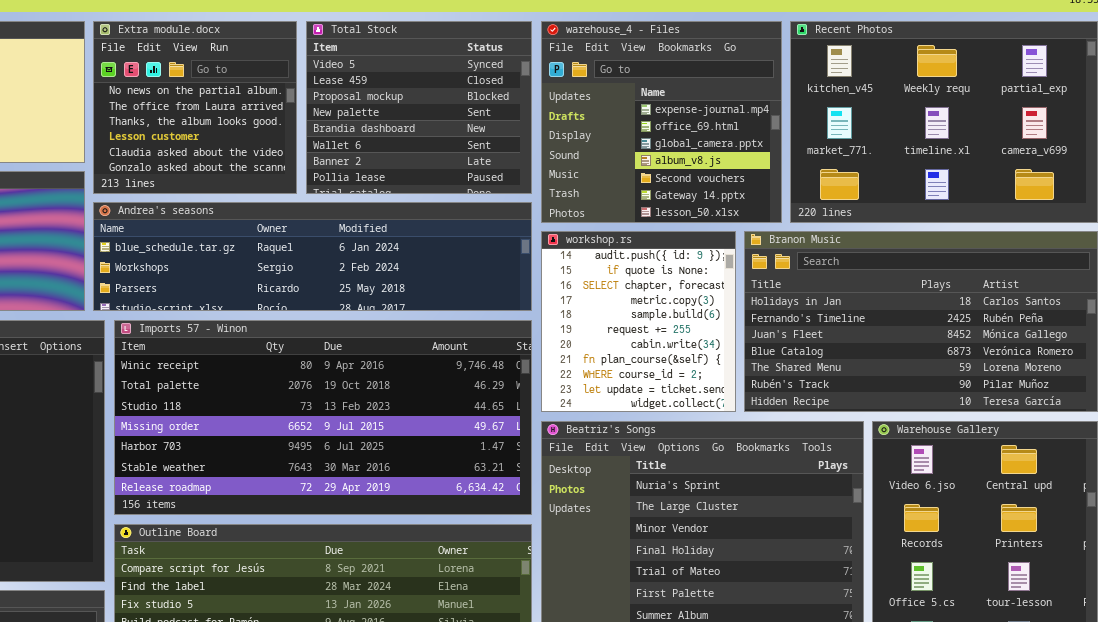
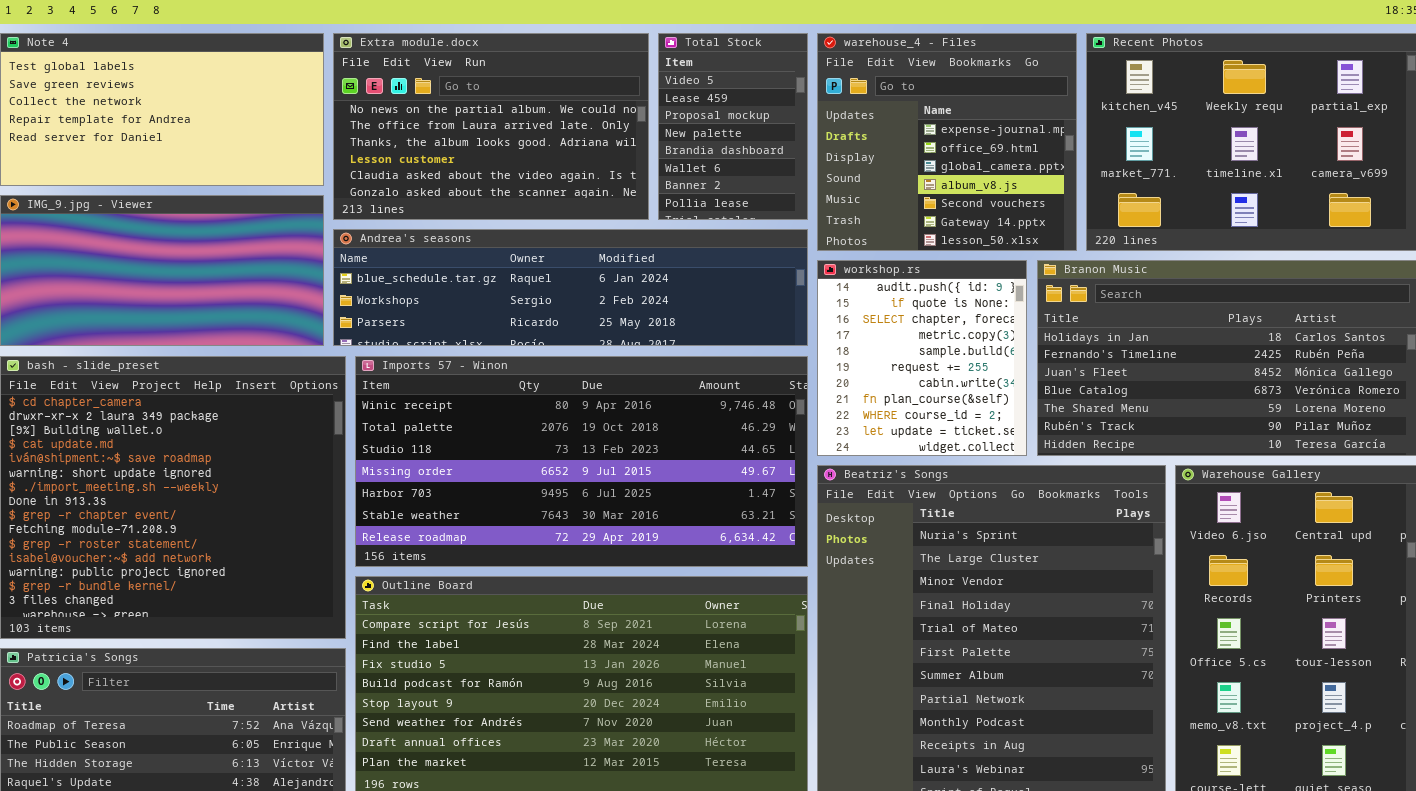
Extra module.docx: [93,21,297,194] -> [333,33,649,220], resized
Total Stock: [306,21,532,194] -> [658,33,808,220], resized

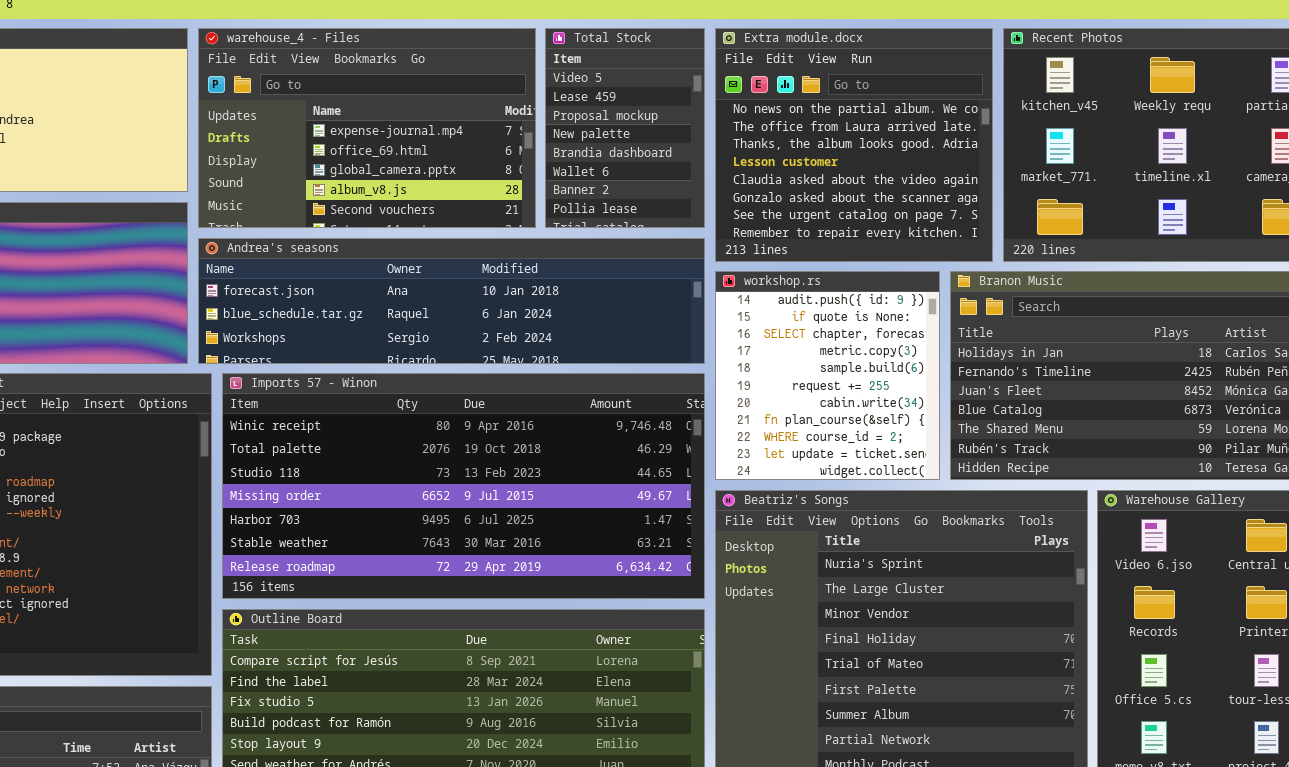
Extra module.docx: [333,33,649,220] -> [715,28,993,262], moved, resized
warehouse_4 - Files: [817,33,1077,251] -> [198,28,536,228], moved, resized
Andrea's seasons: [333,229,808,346] -> [198,238,705,364], scrolled up 1 row

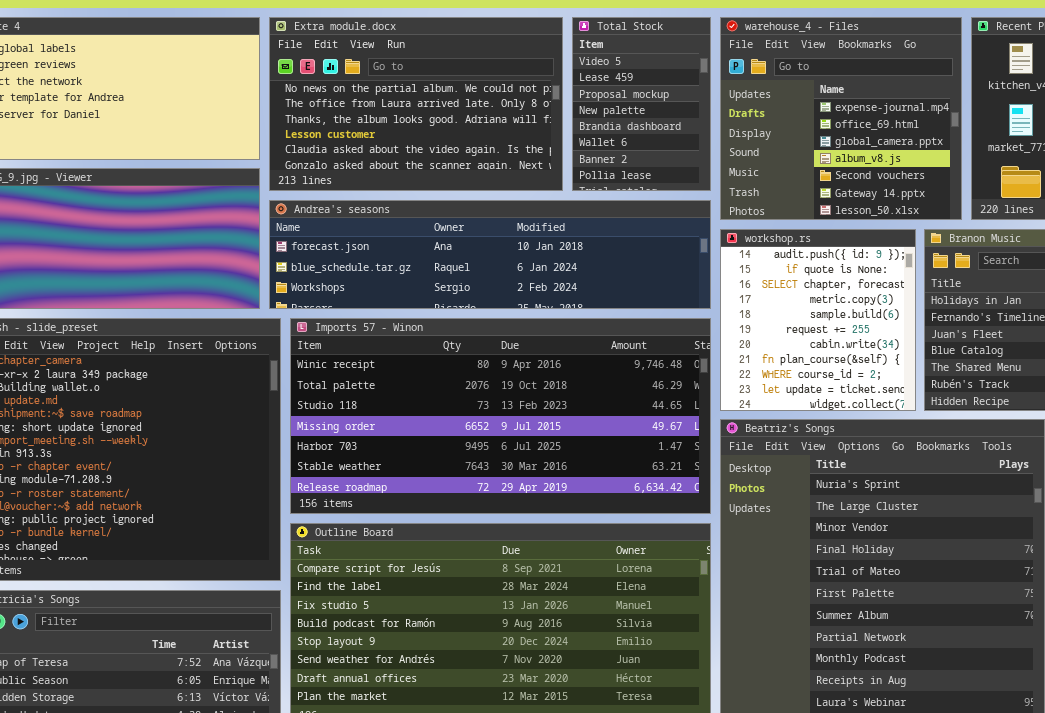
warehouse_4 - Files: [198,28,536,228] -> [720,17,962,220], moved, resized
Extra module.docx: [715,28,993,262] -> [269,17,563,191], moved, resized

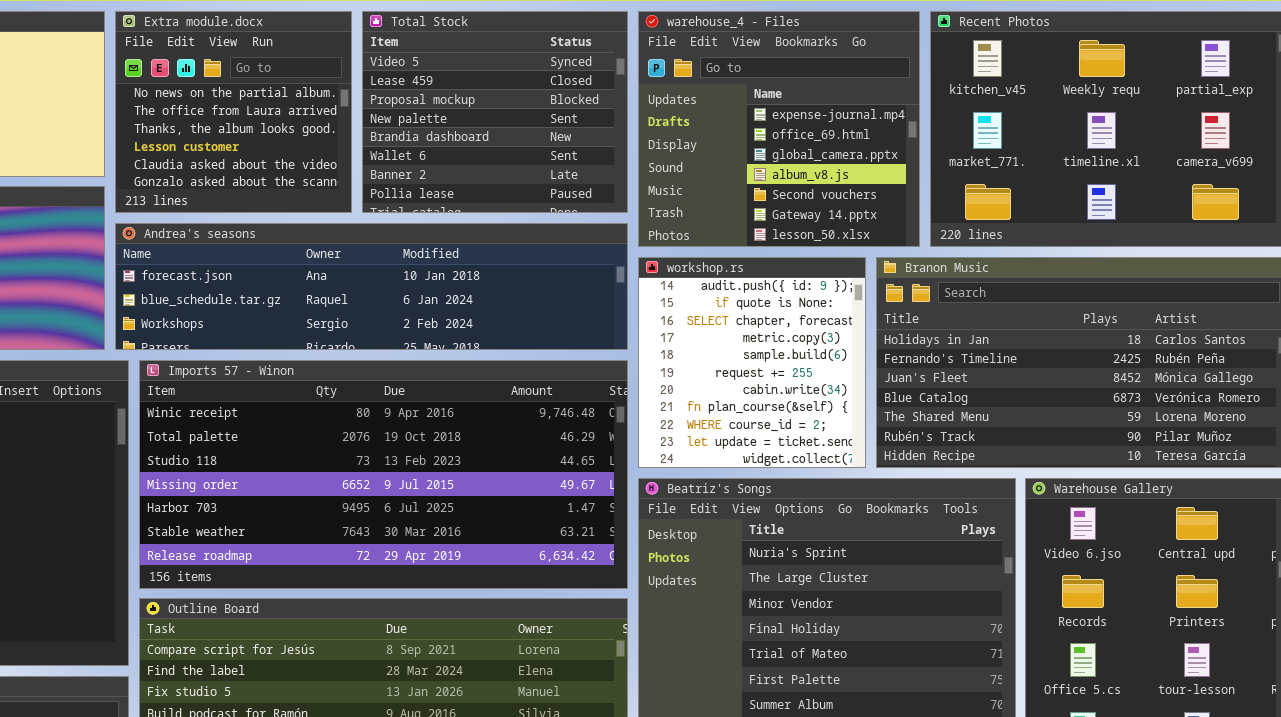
Extra module.docx: [269,17,563,191] -> [115,11,352,213], resized
Total Stock: [572,17,711,191] -> [362,11,628,213], resized

